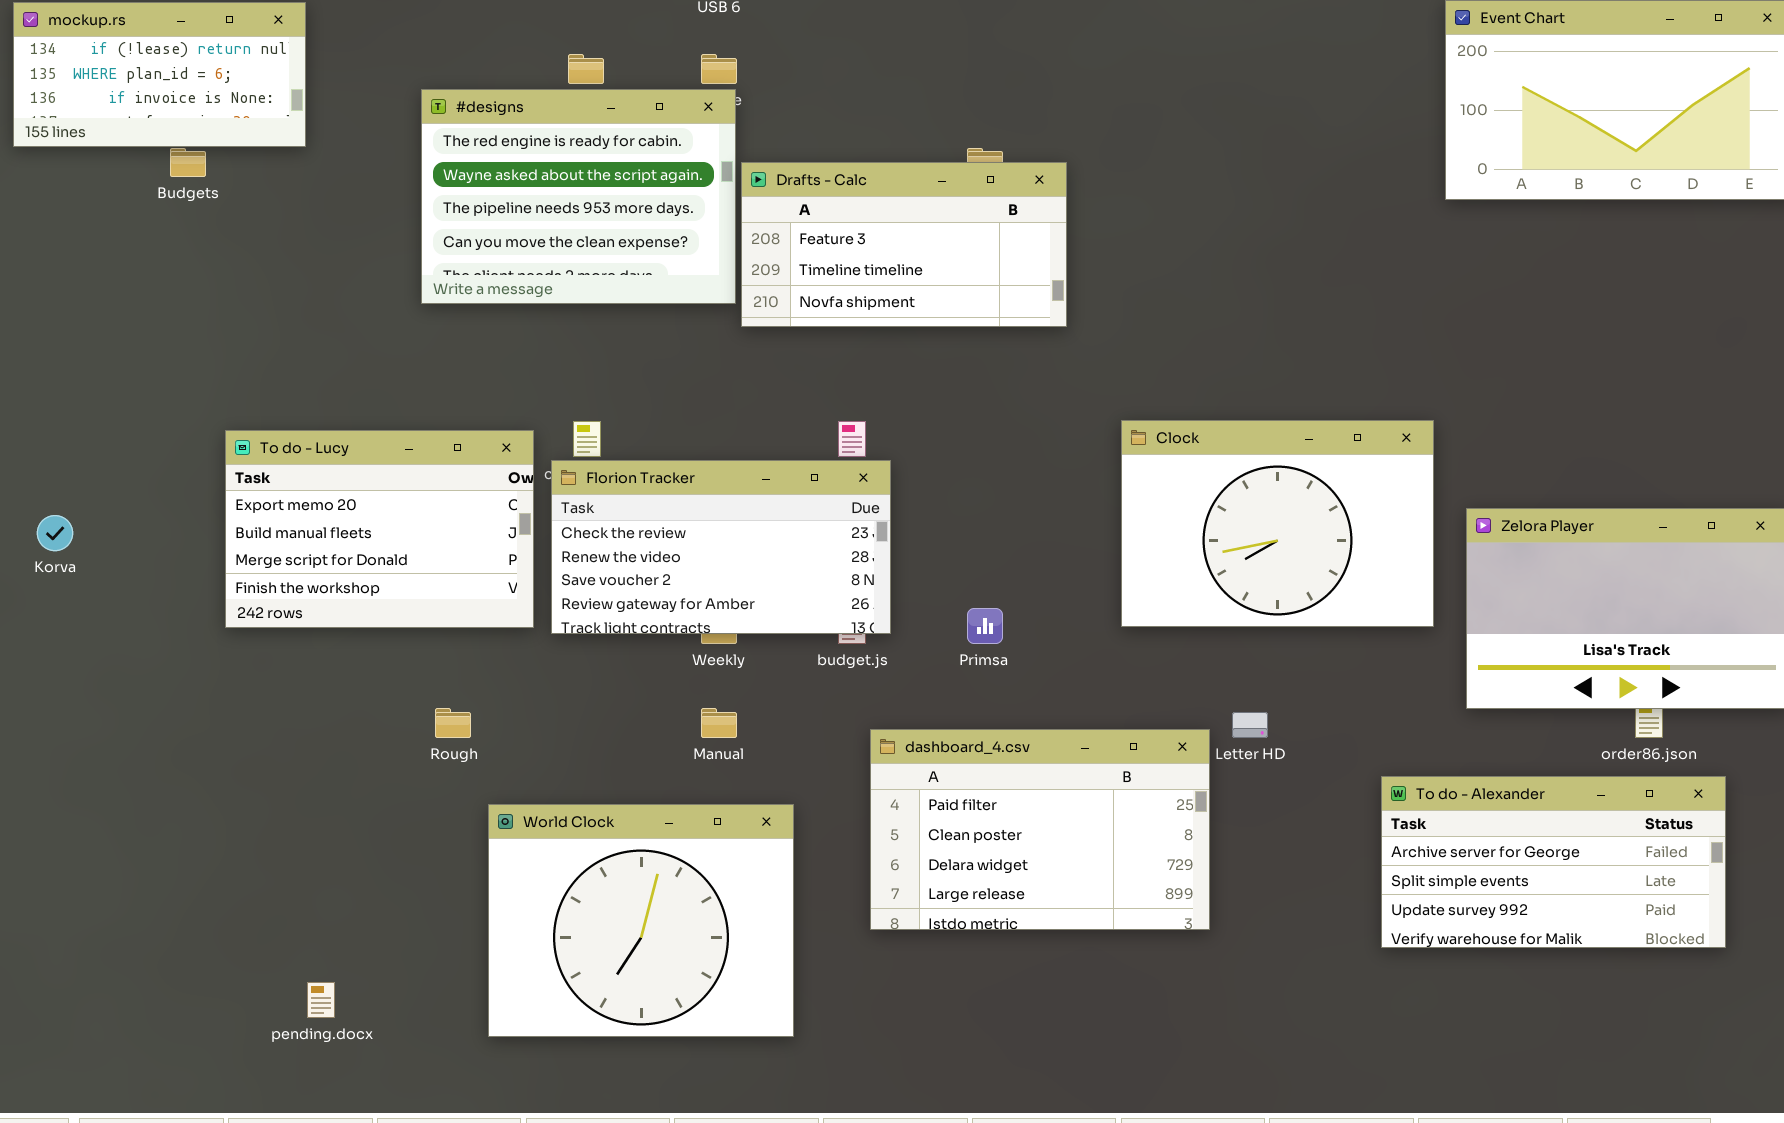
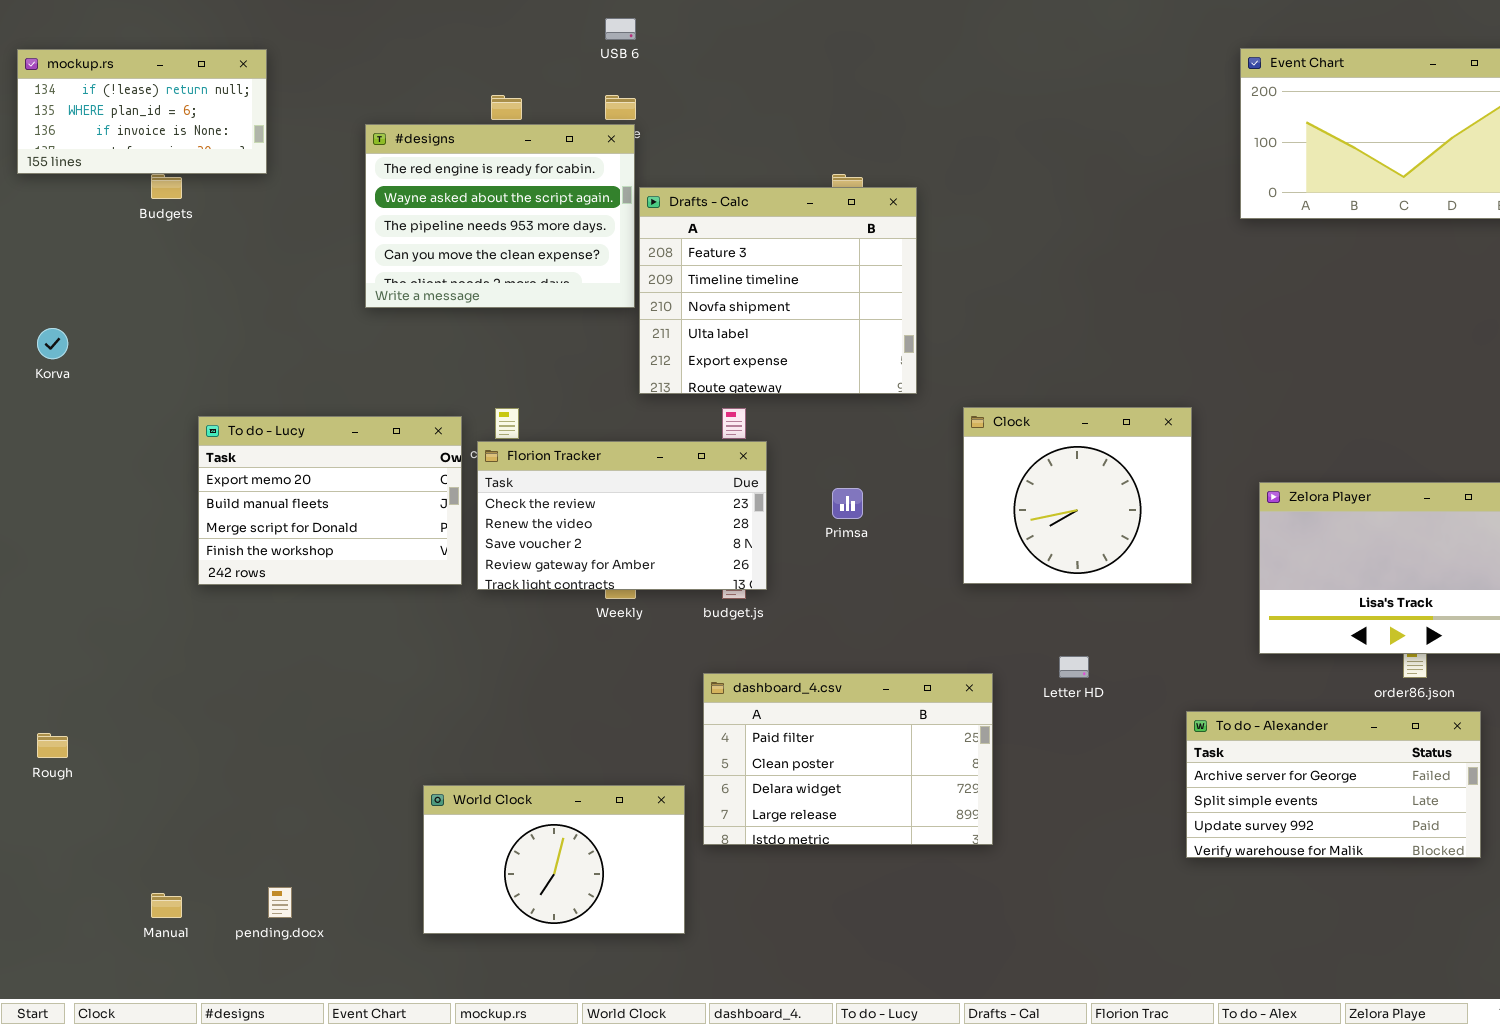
Drafts - Calc: [741,162,1067,327] -> [639,187,917,394], resized
Clock: [1121,420,1434,627] -> [963,407,1192,584], resized
Korva: [37,515,73,551] -> [37,328,68,359], moved
Primsa: [967,608,1003,644] -> [832,488,863,519], moved
Rough: [435,708,471,738] -> [37,733,68,758], moved
Manual: [701,708,737,738] -> [151,893,182,918], moved
dashboard_4.csv: [870,729,1210,930] -> [703,673,993,845], moved
World Clock: [488,804,794,1037] -> [423,785,685,934], resized

